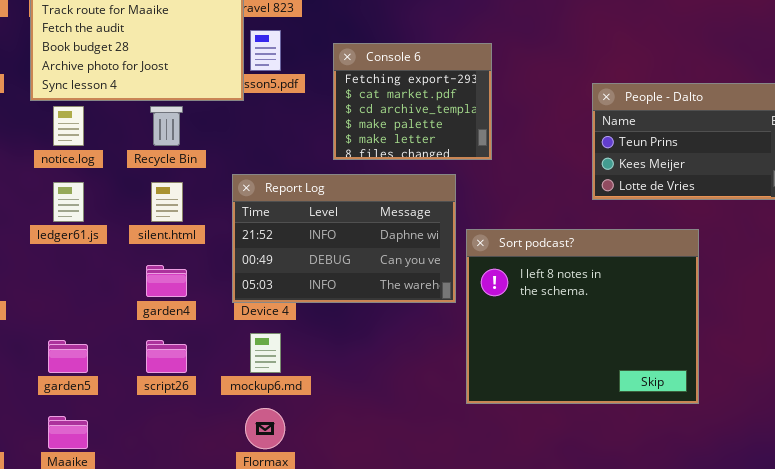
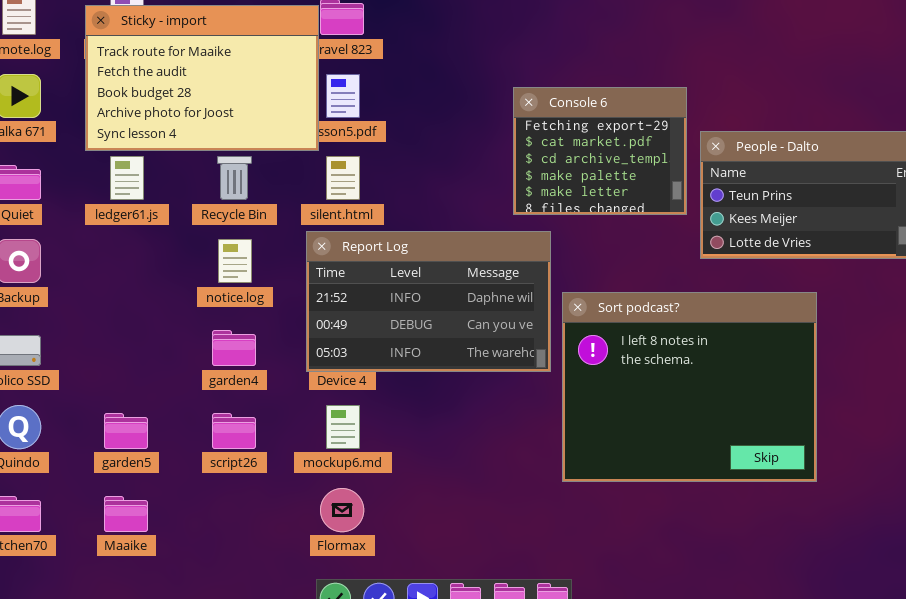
Console 6: [333,43,492,160] -> [513,87,687,215], moved
notice.log: [53,106,84,146] -> [218,239,252,283], moved
ledger61.js: [53,182,84,222] -> [110,156,144,200], moved
silent.html: [151,182,183,222] -> [326,156,360,200], moved

